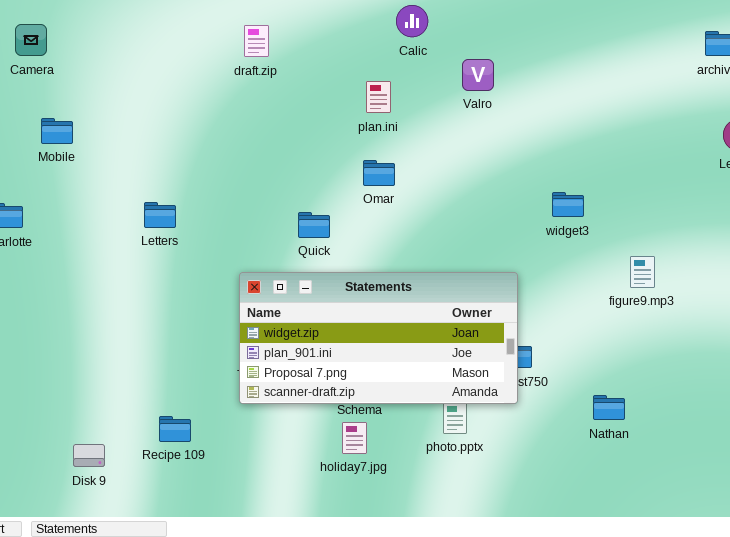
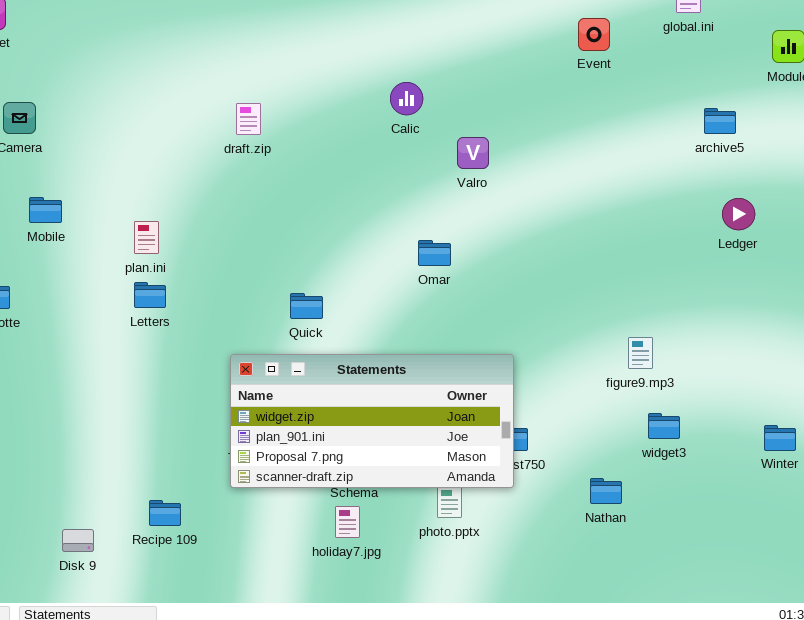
plan.ini: [366,81,391,113] -> [134,221,159,254], moved
Omar: [363,160,395,186] -> [418,240,451,266], moved
widget3: [552,192,584,217] -> [648,413,680,439], moved

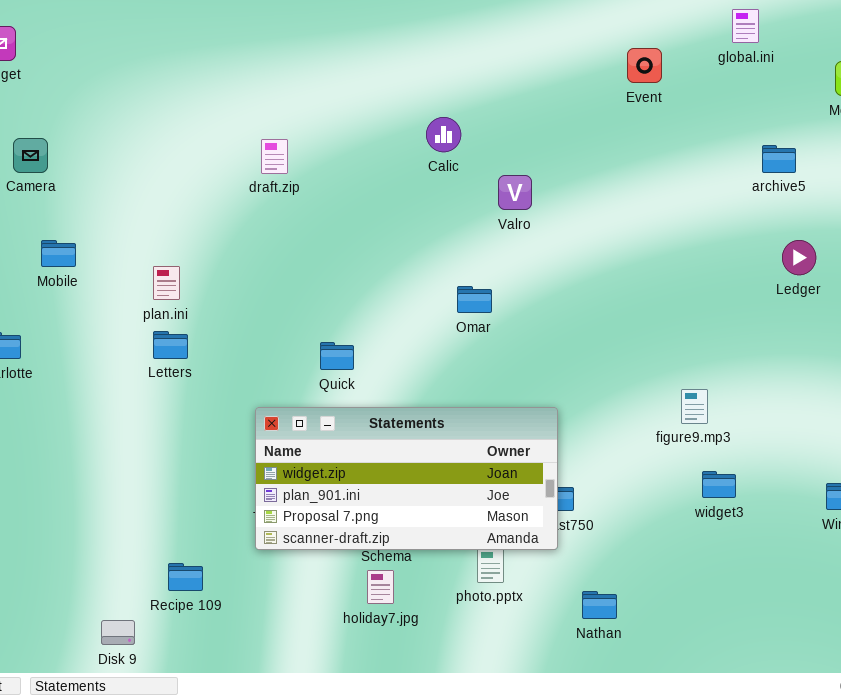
Nathan: [590,478,622,504] -> [582,591,617,619], moved
Disk 9: [62,529,94,552] -> [101,620,135,645], moved

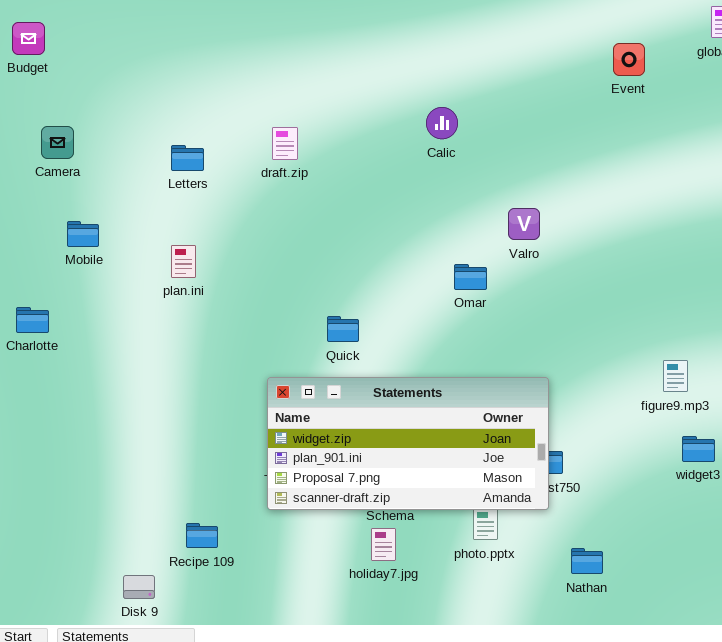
Valro: [498,175,532,210] -> [508,208,540,240], moved
Letters: [153,331,188,359] -> [171,145,204,171], moved

